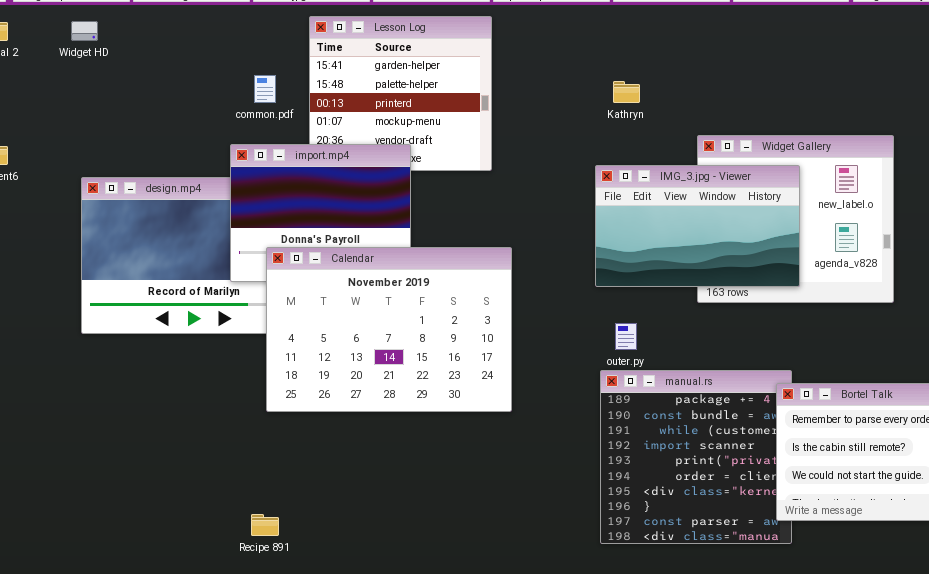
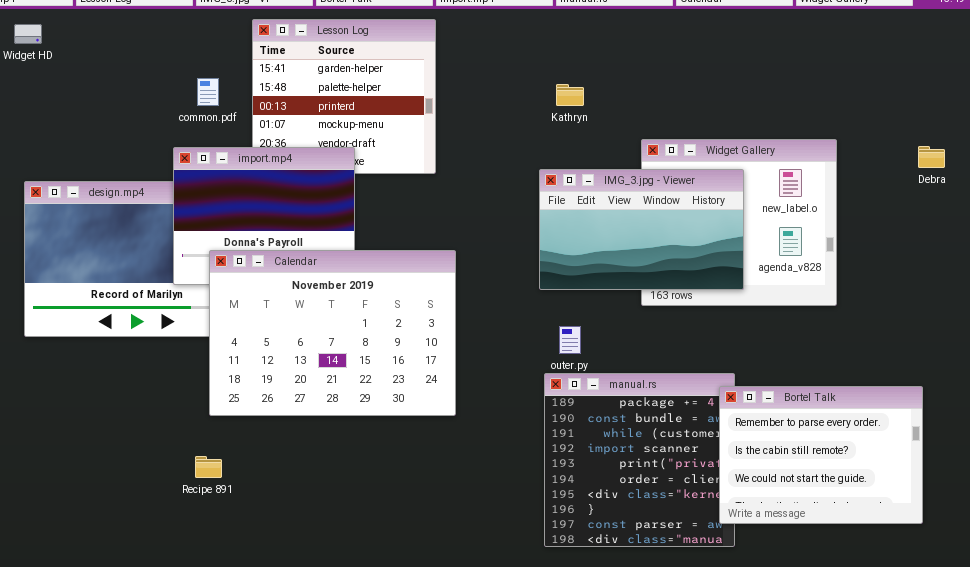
Recipe 891: [251,514,279,536] -> [195,456,222,478], moved

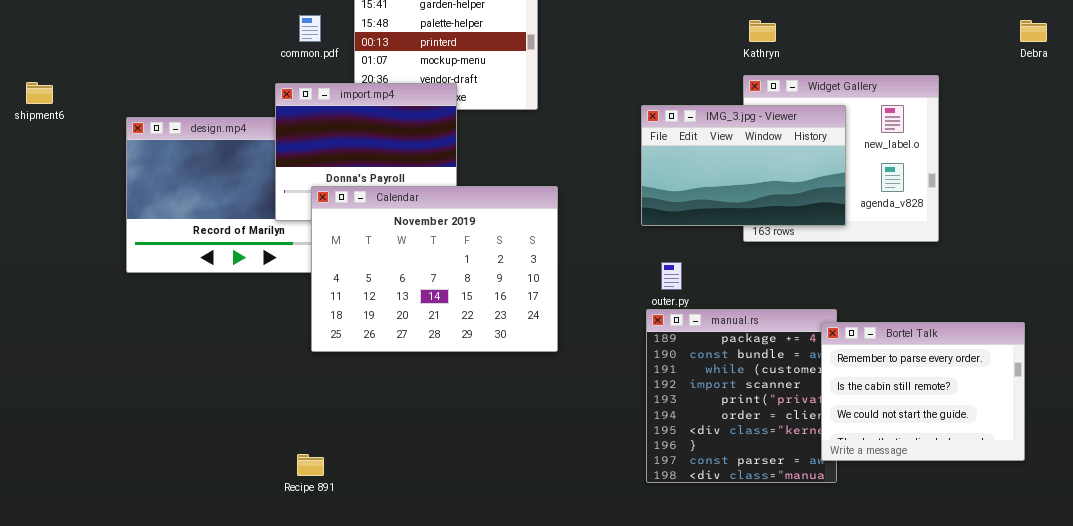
Kathryn: [556,84,584,106] -> [749,20,776,42], moved
Debra: [918,146,945,168] -> [1020,20,1047,42], moved
Recipe 891: [195,456,222,478] -> [297,454,324,476], moved

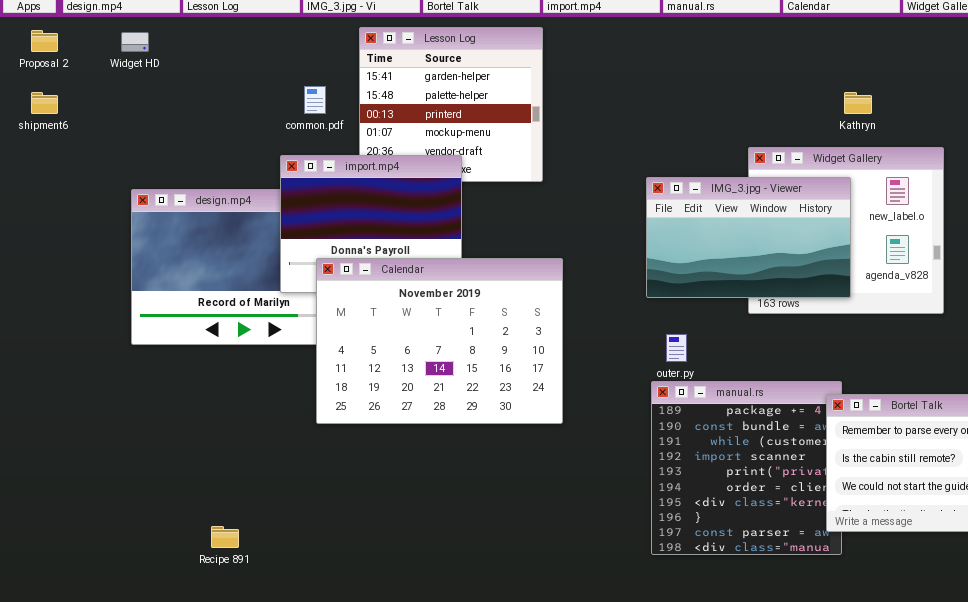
Kathryn: [749,20,776,42] -> [844,92,872,114], moved
shipment6: [26,82,53,104] -> [31,92,58,114], moved
Recipe 891: [297,454,324,476] -> [211,526,239,548], moved

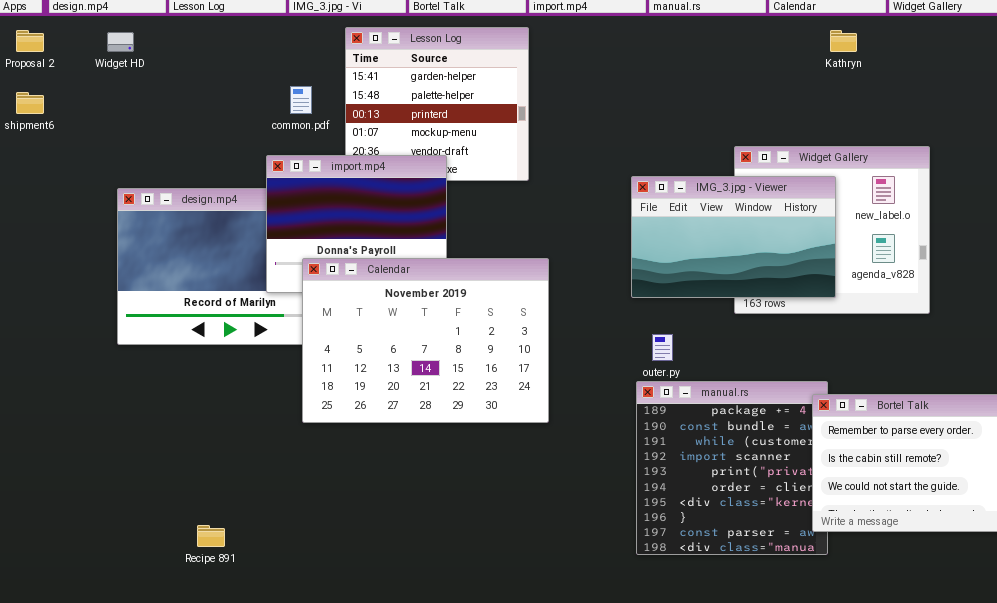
Kathryn: [844,92,872,114] -> [830,30,857,52], moved

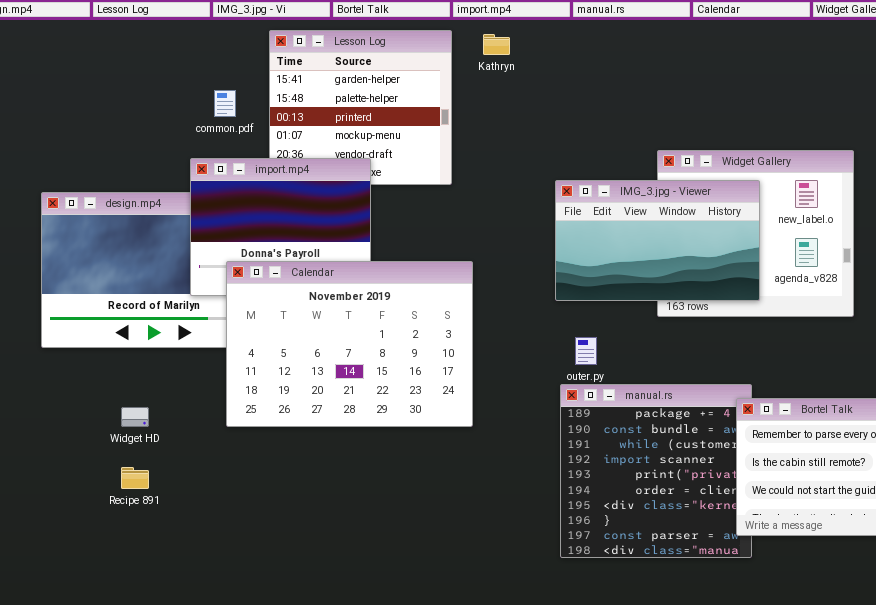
Kathryn: [830,30,857,52] -> [483,34,510,55], moved
Widget HD: [107,32,134,52] -> [121,407,149,427], moved
Recipe 891: [197,525,225,547] -> [121,467,149,489], moved

